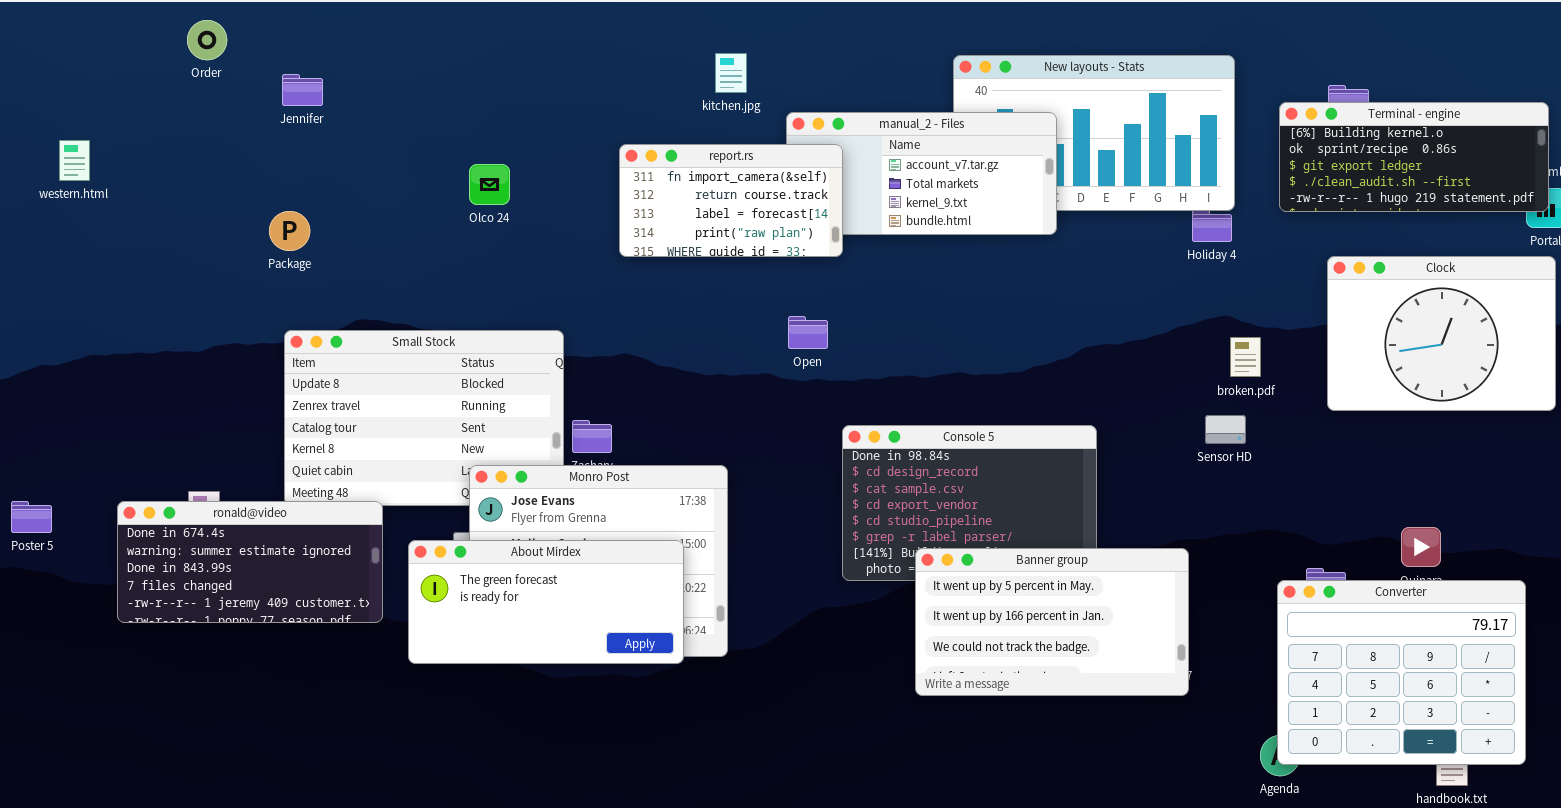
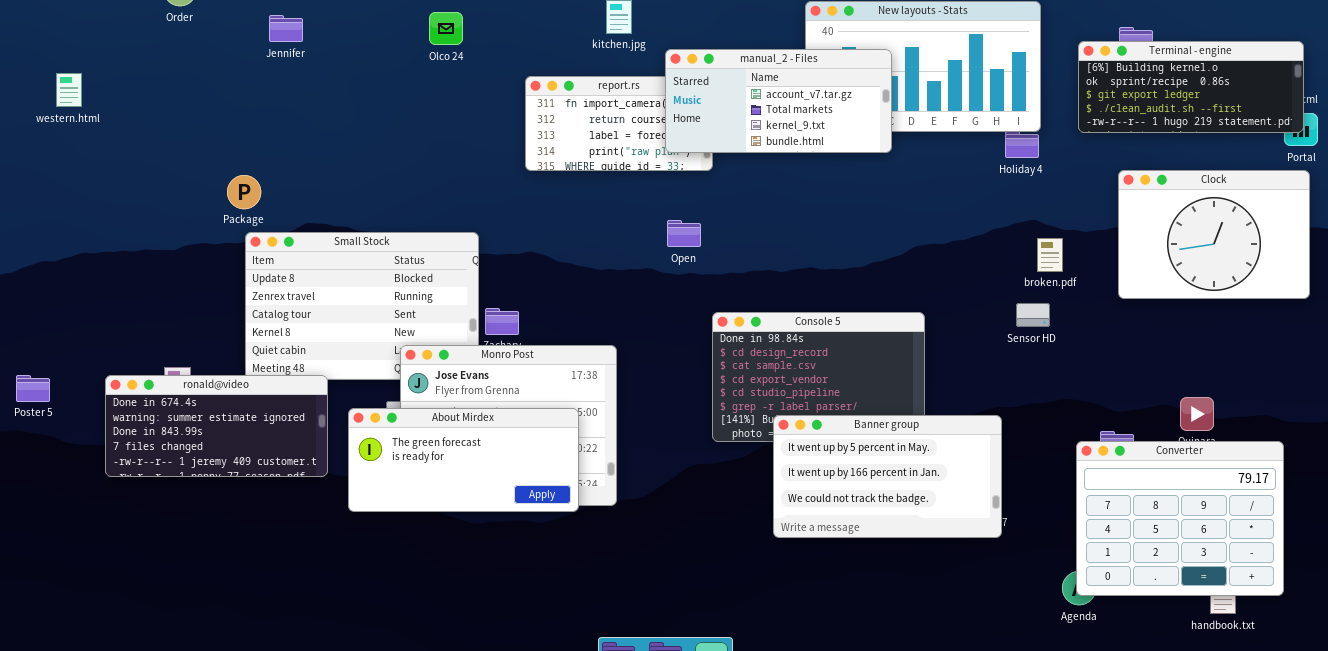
Jennifer: [282,74,323,106] -> [269,15,303,42], moved
manual_2 - Files: [786,112,1057,235] -> [665,49,892,153], raised
Olco 24: [469,164,510,205] -> [429,12,463,45], moved
Package: [269,211,310,251] -> [227,175,261,209], moved

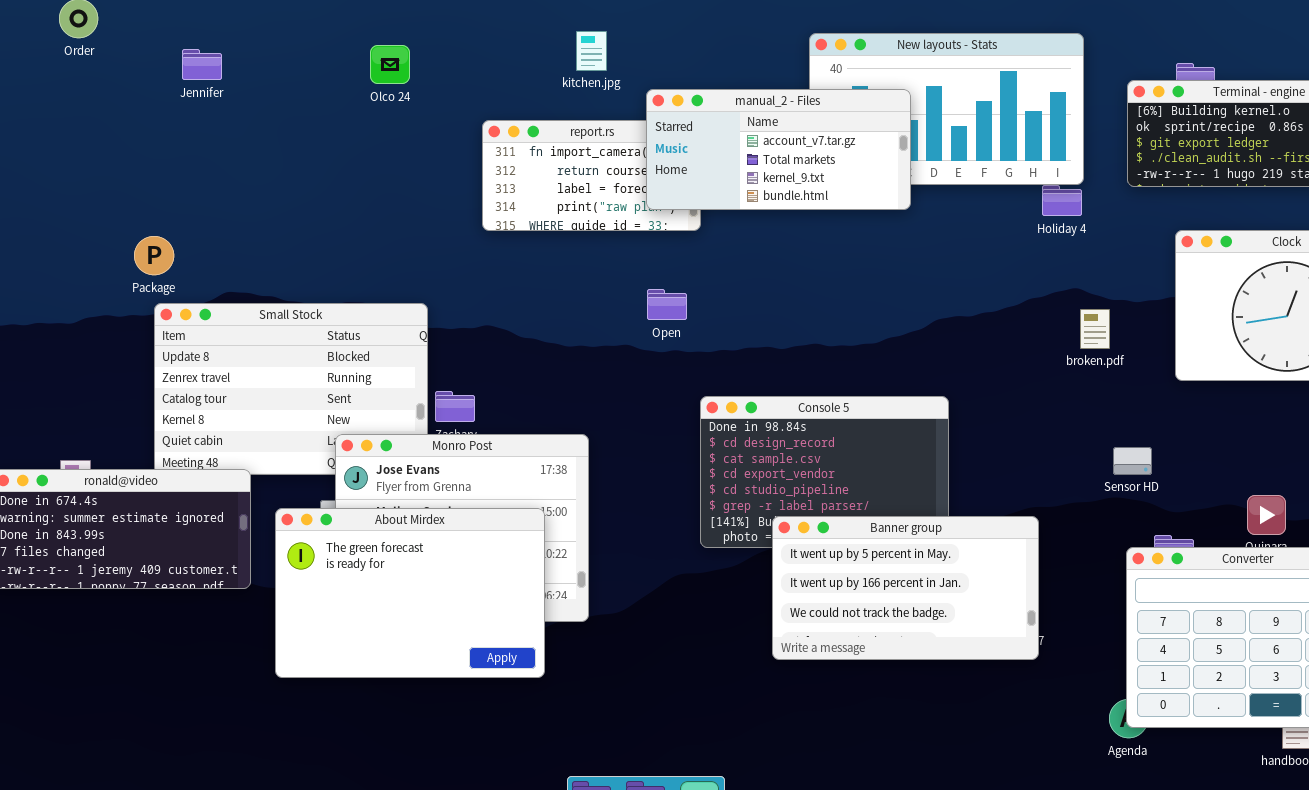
Sensor HD: [1016,303,1050,327] -> [1113,447,1152,475], moved
About Mirdex: [348,408,579,512] -> [275,508,545,678], resized

